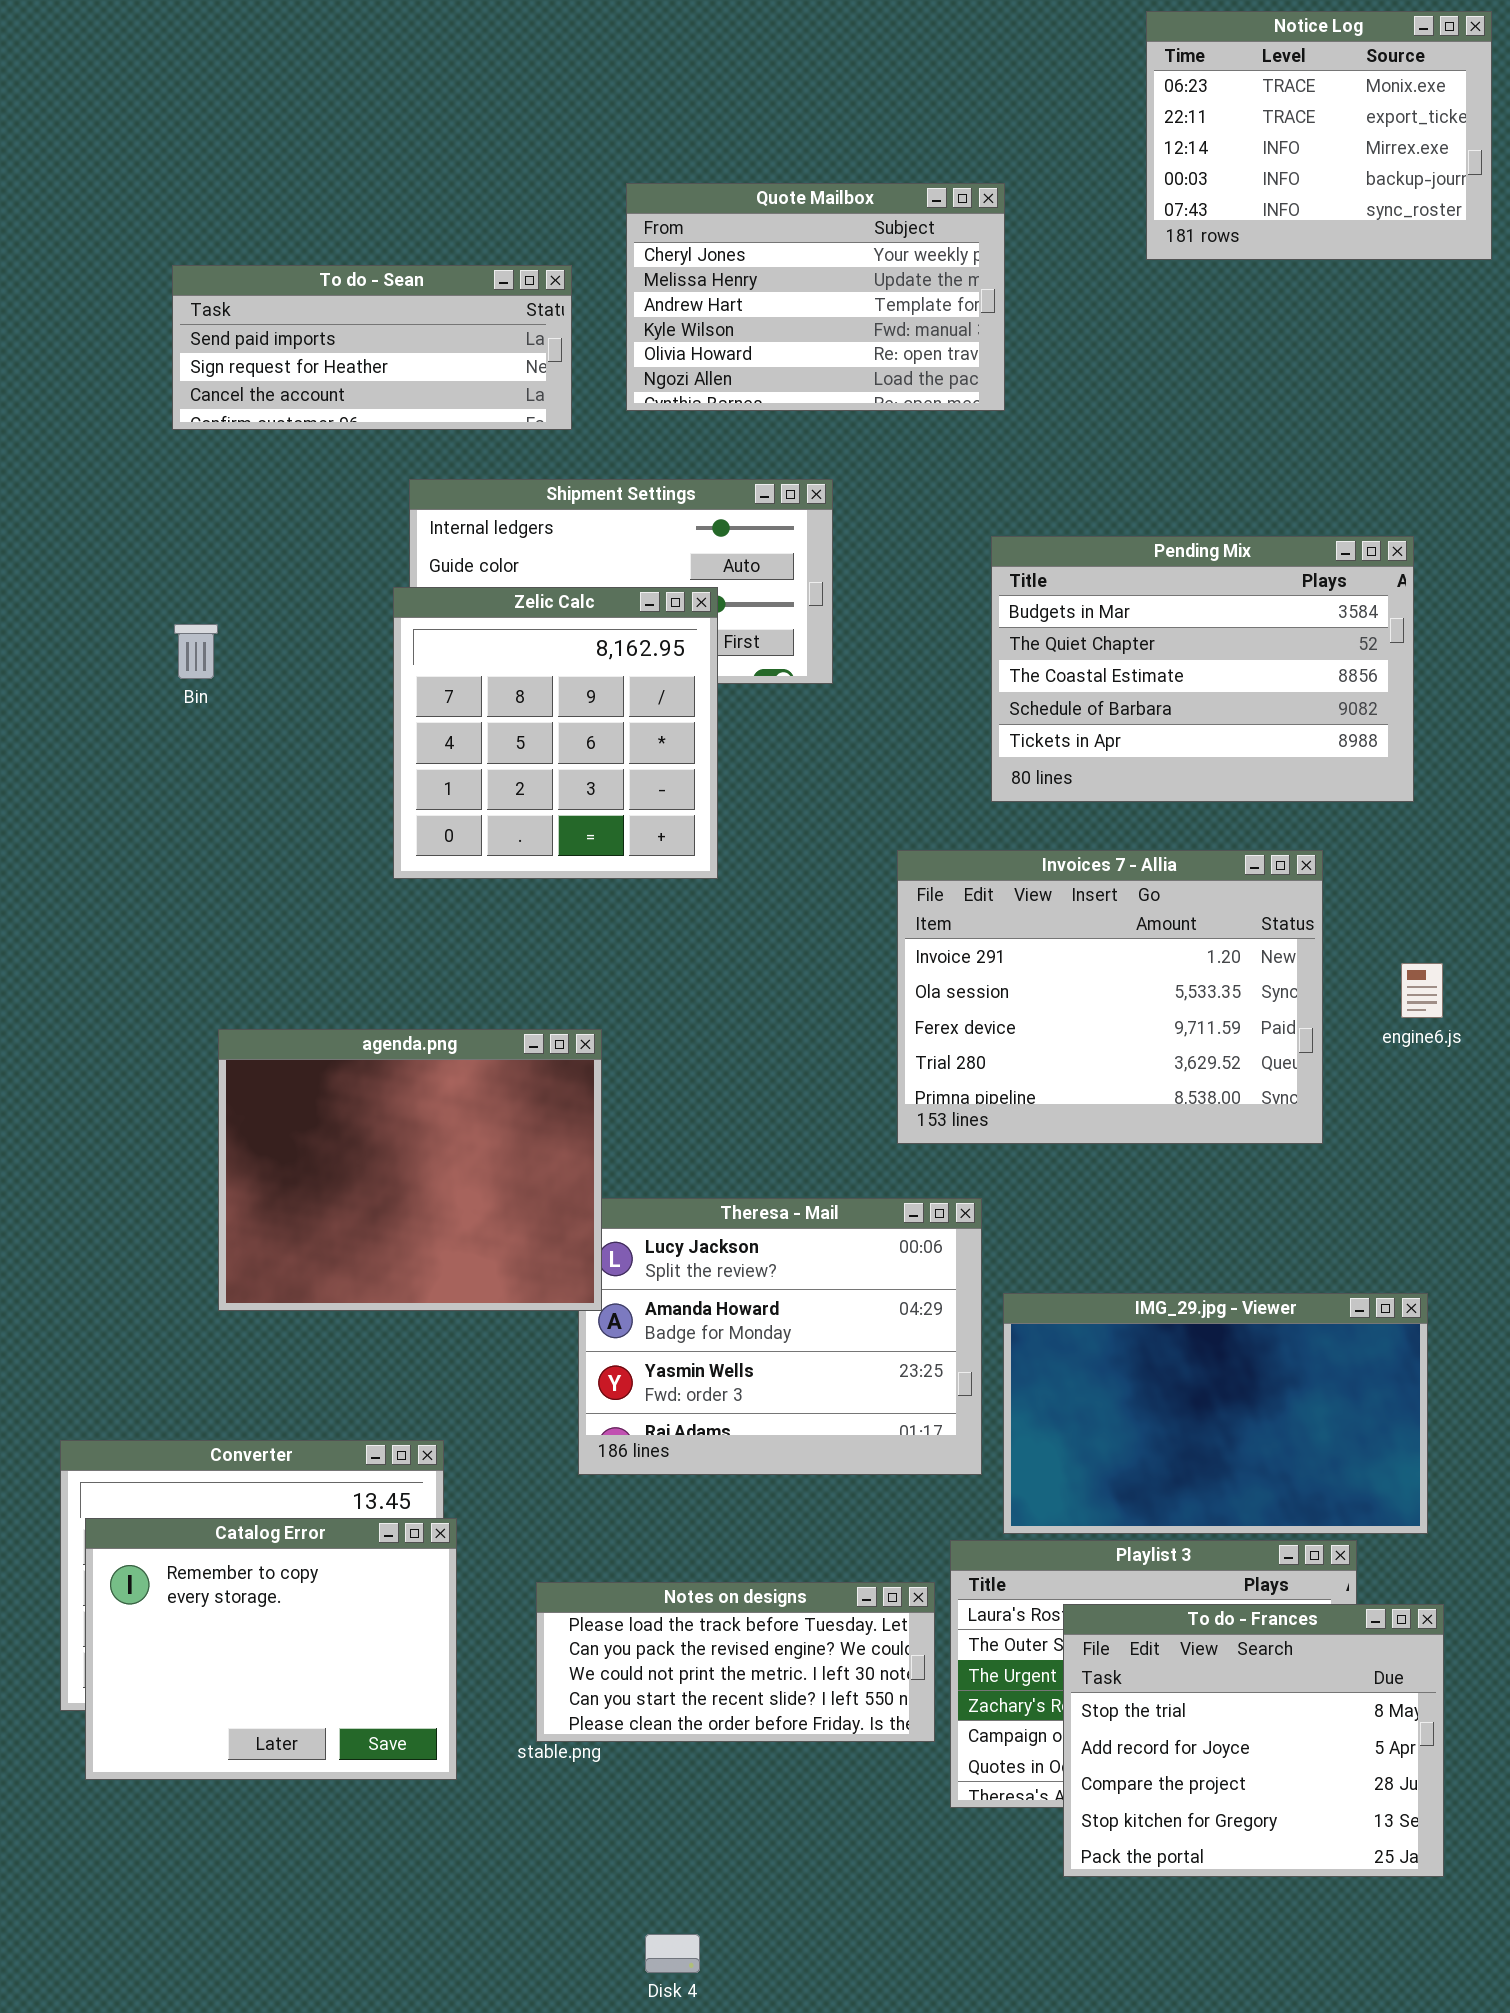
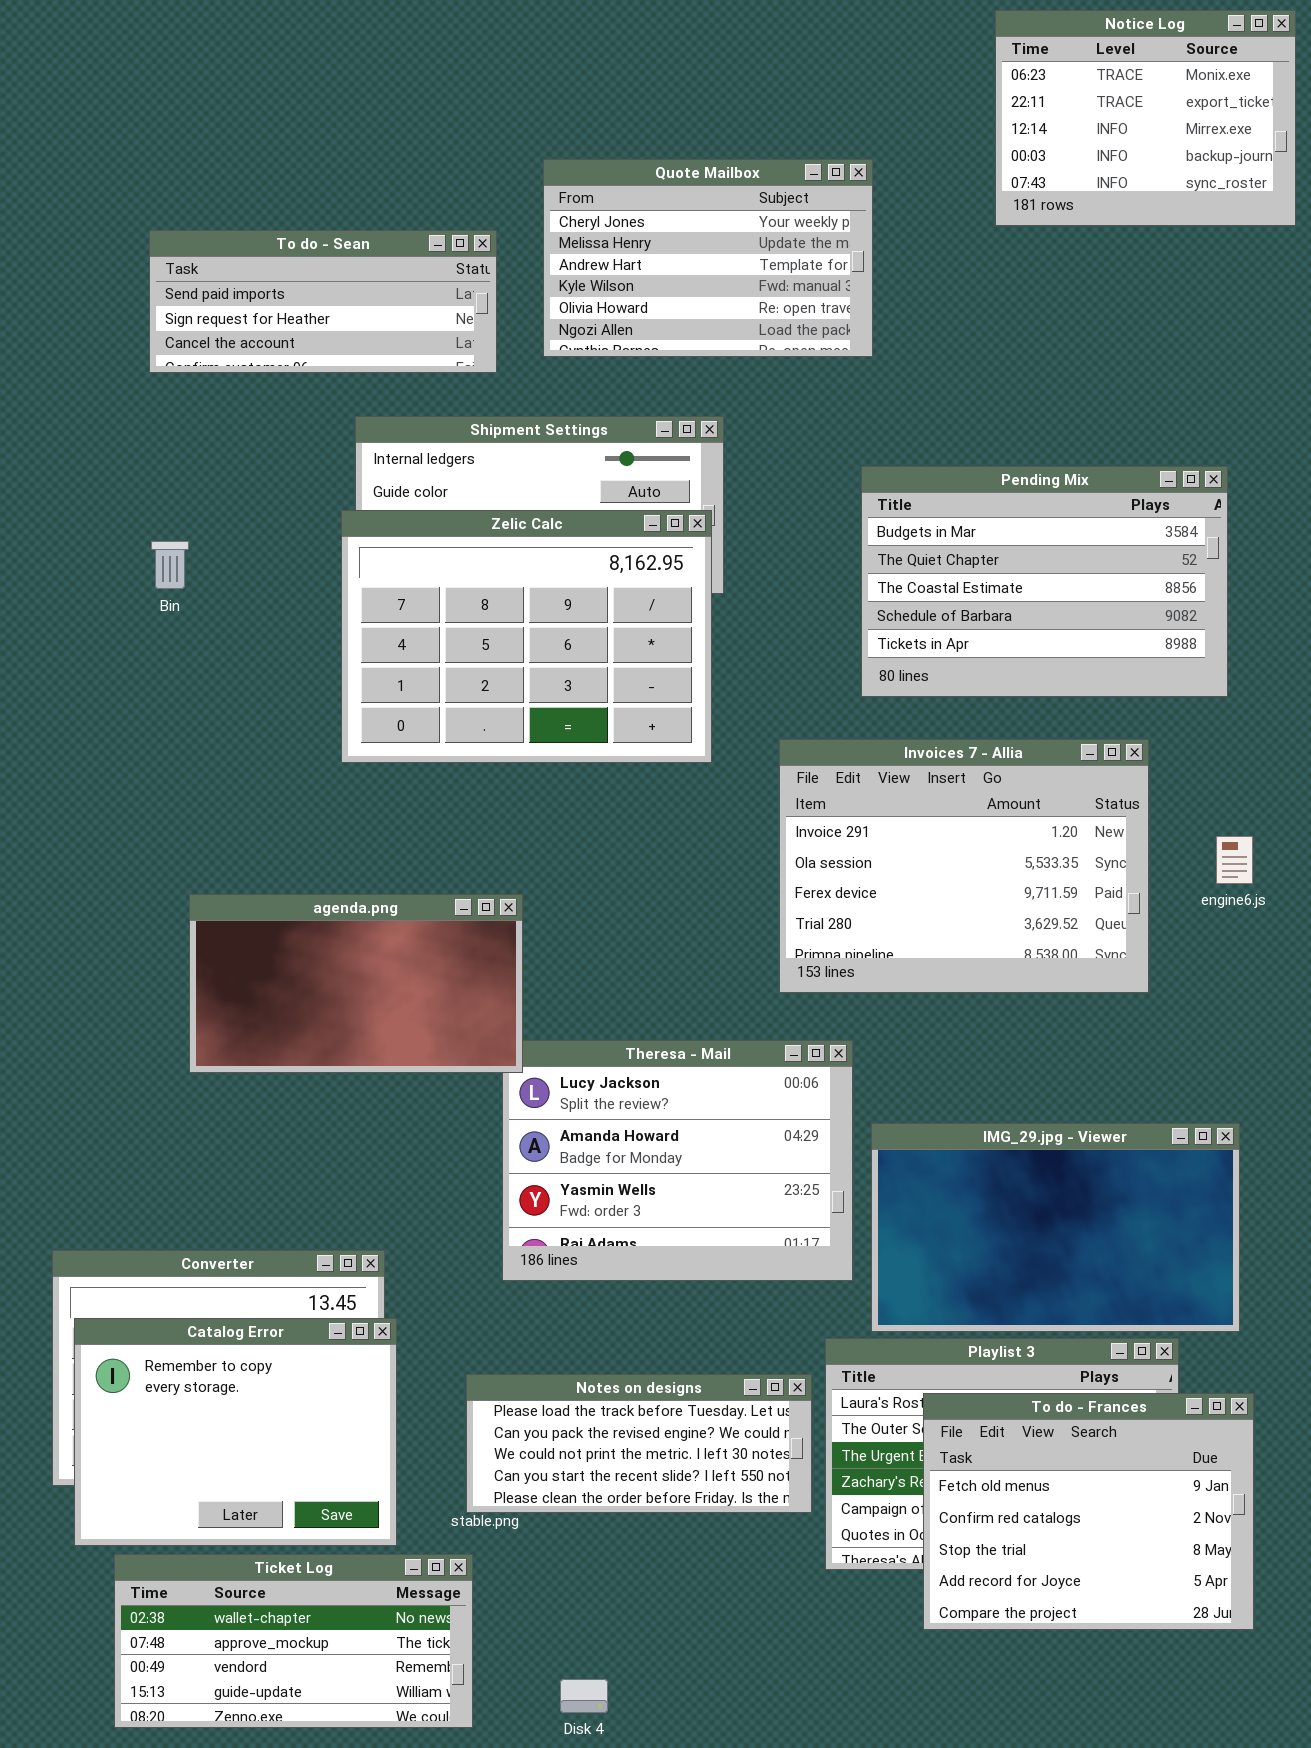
Zelic Calc: [393,587,718,879] -> [341,510,712,763], resized
agenda.png: [218,1029,602,1311] -> [189,894,523,1073], resized
To do - Frances: [1063,1604,1444,1877] -> [923,1393,1254,1630], scrolled up 2 rows
Ticket Log: none -> [114,1554,473,1728], opened

